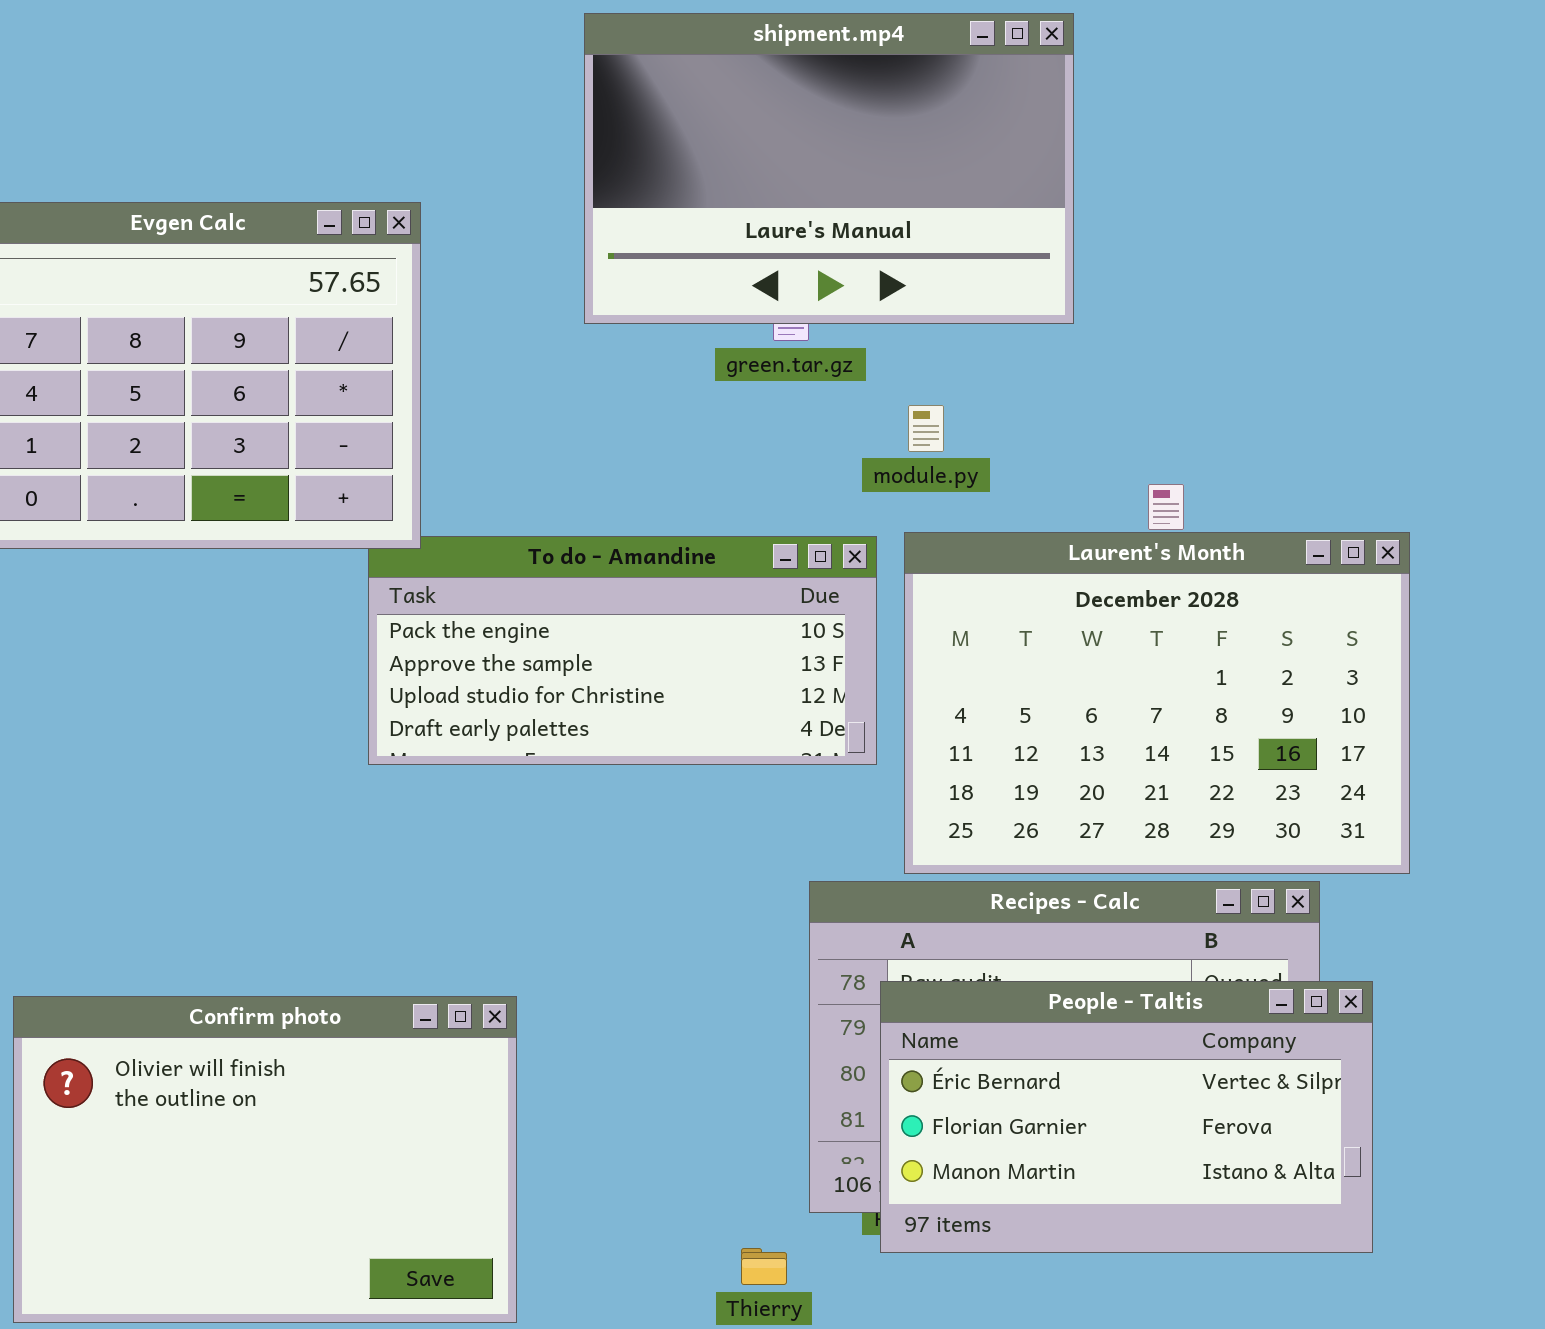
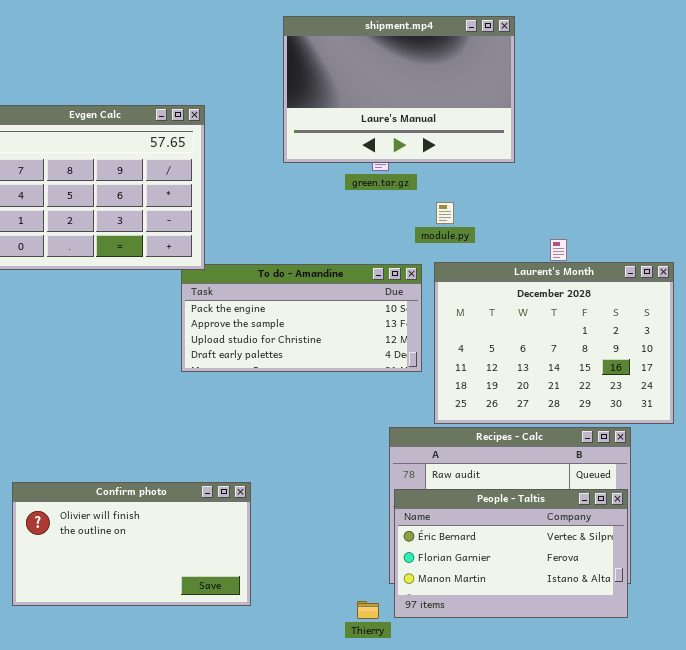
People - Taltis: [880,981,1373,1253] -> [394,489,628,618], moved
Confirm photo: [13,996,517,1323] -> [12,482,251,606], resized

